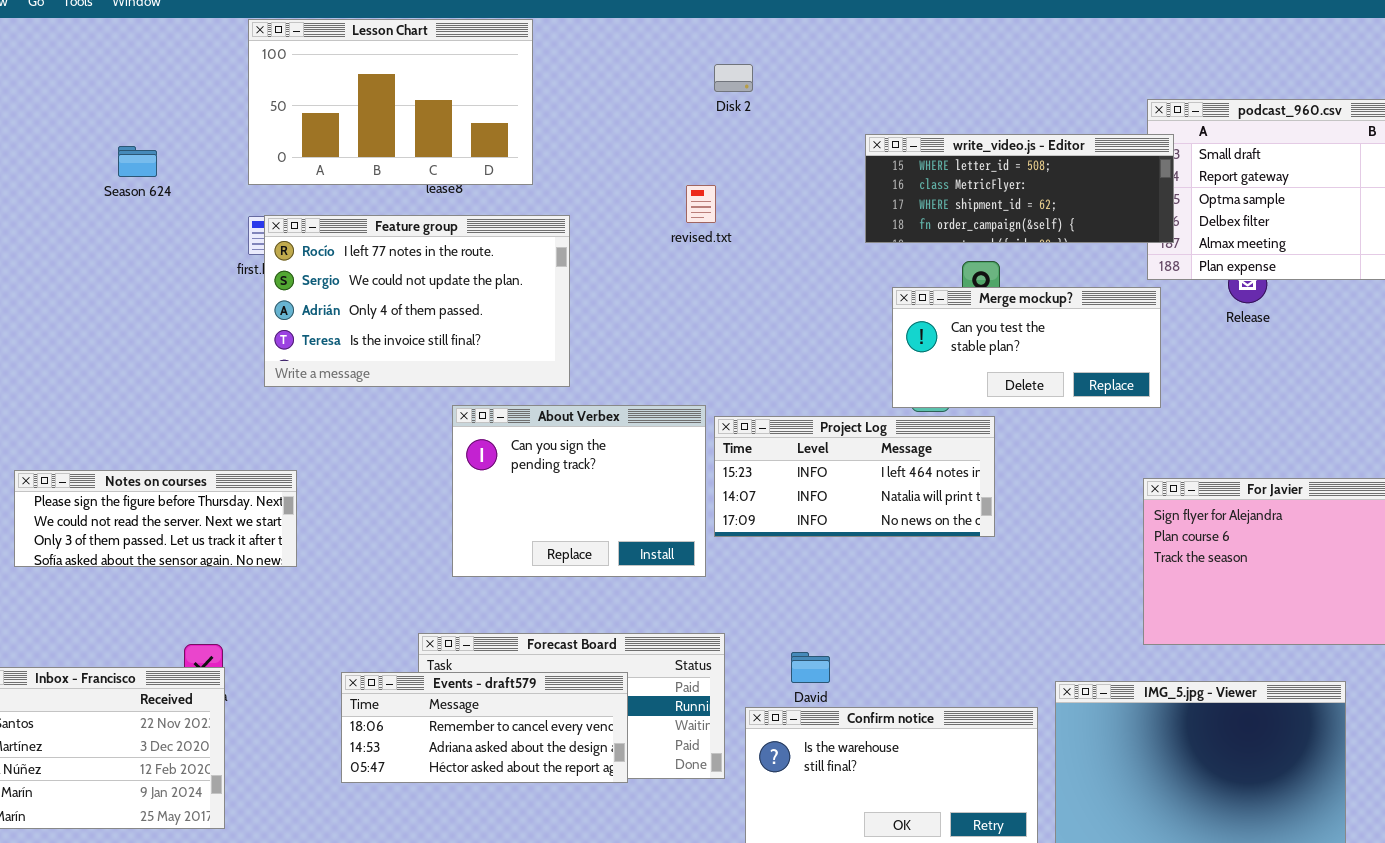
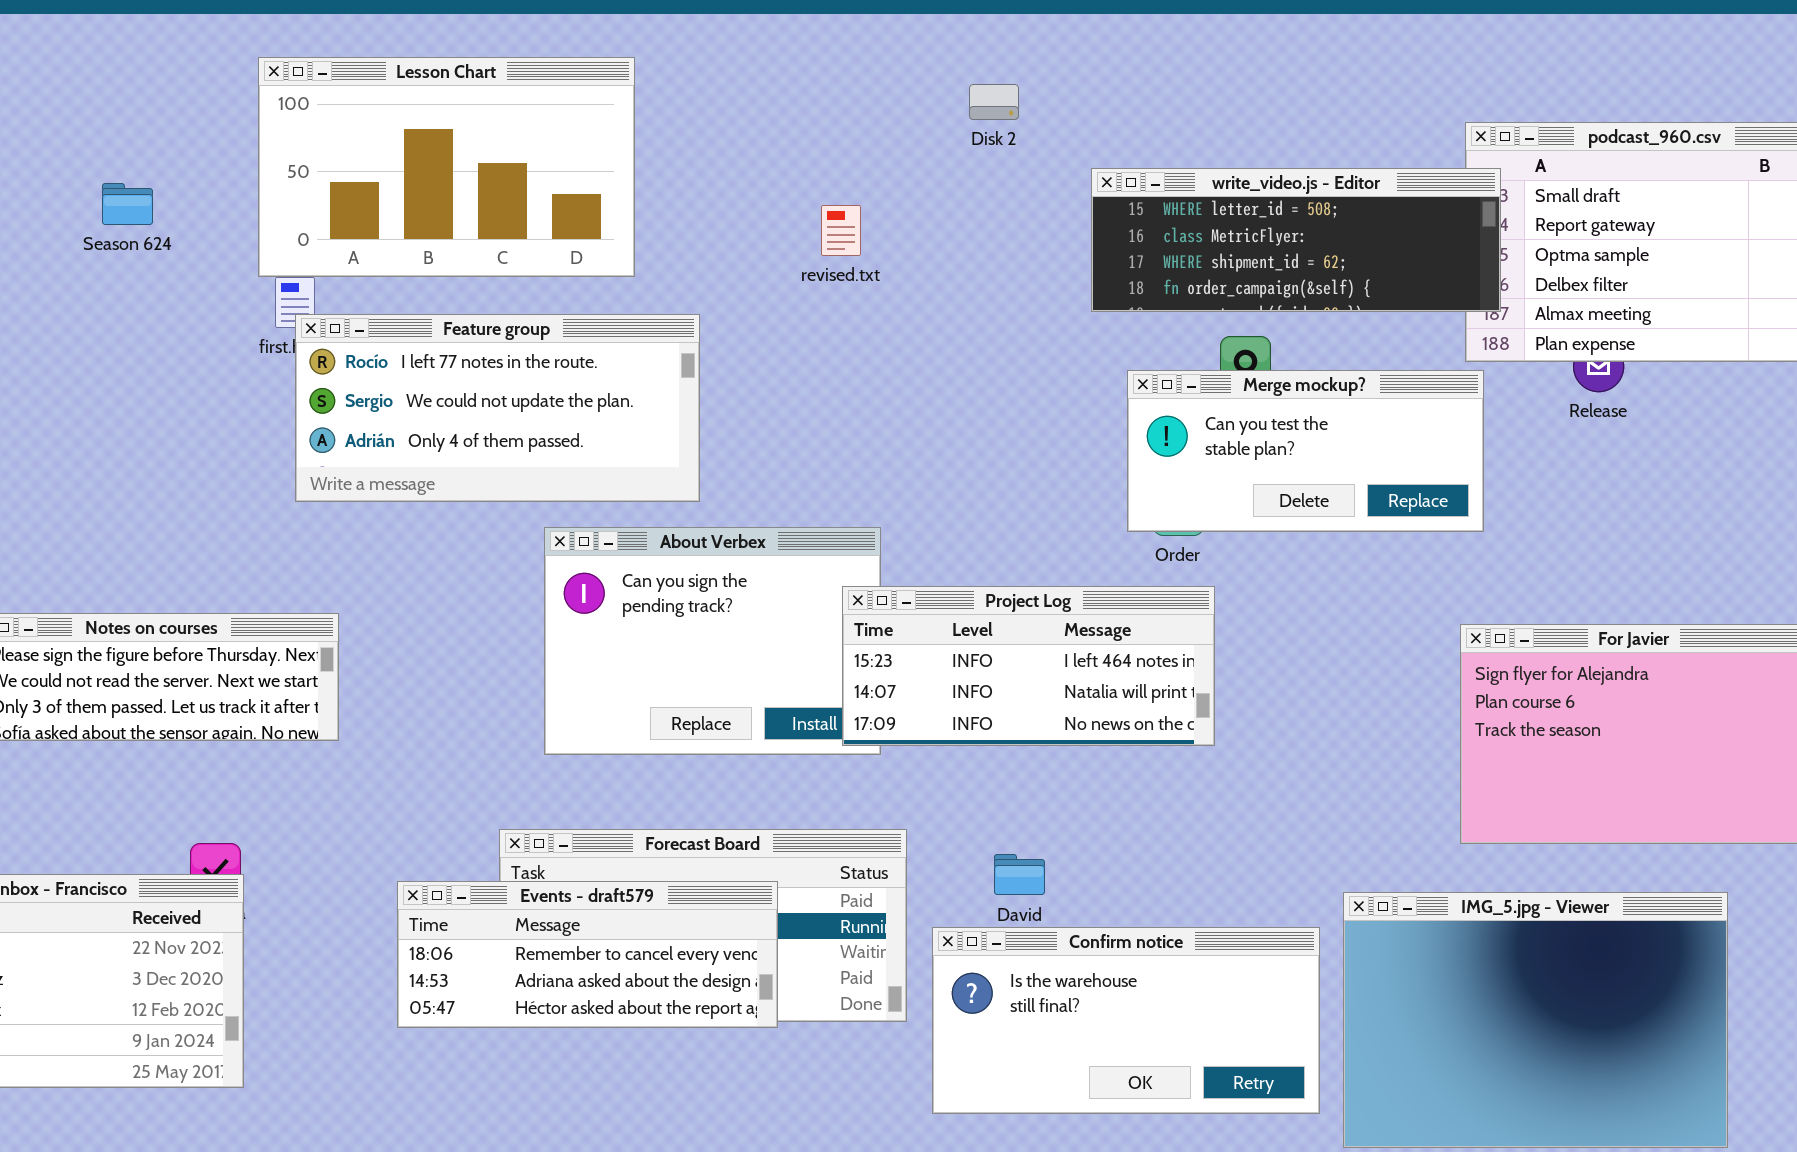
Lesson Chart: [248,19,533,185] -> [258,57,635,277], moved
Disk 2: [714,64,753,92] -> [969,84,1019,120], moved
revised.txt: [686,185,716,223] -> [821,205,861,256], moved
Feature group: [264,215,570,387] -> [295,314,700,502], resized
Project Log: [714,416,995,537] -> [842,586,1215,746], moved

